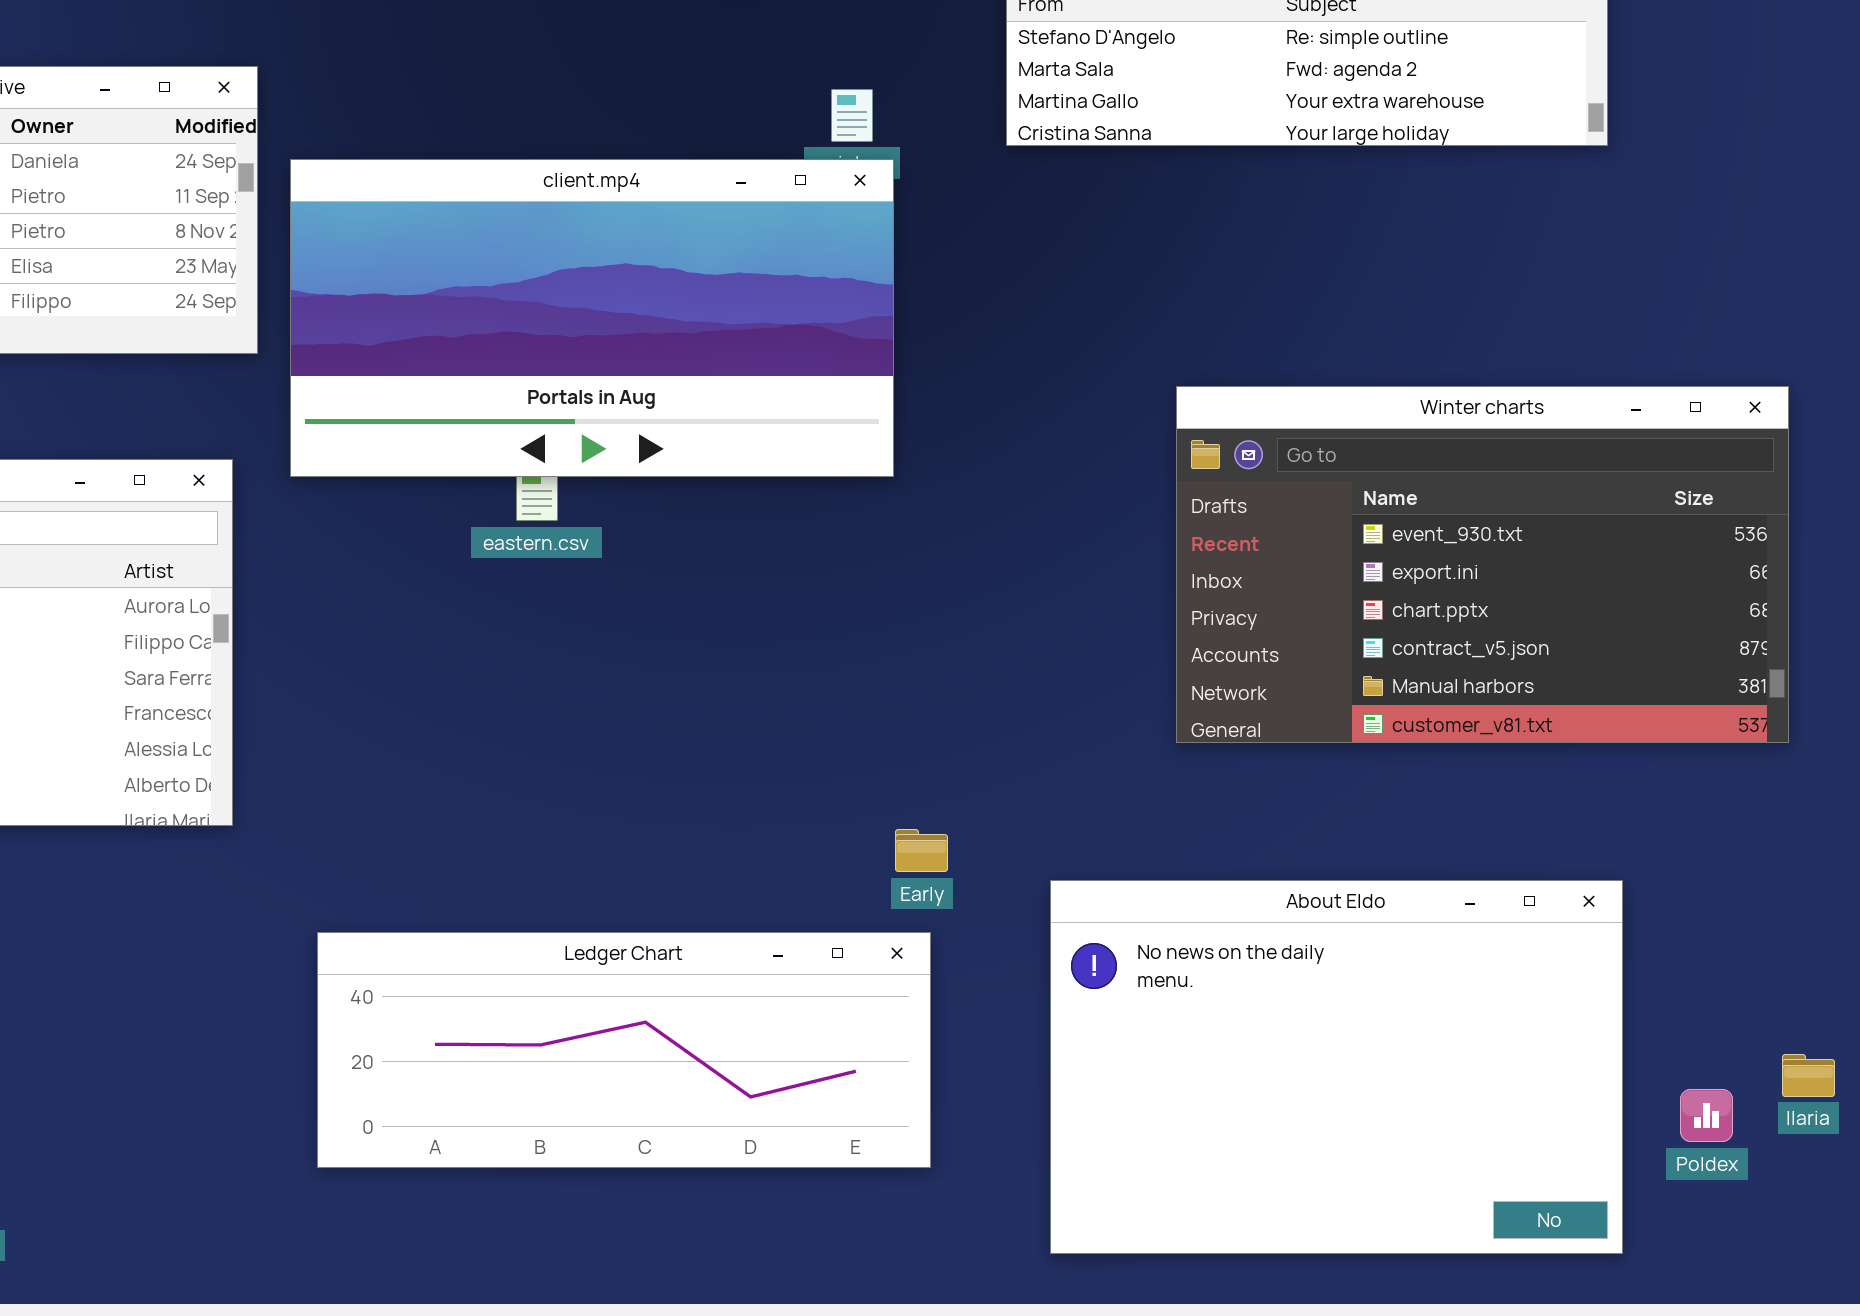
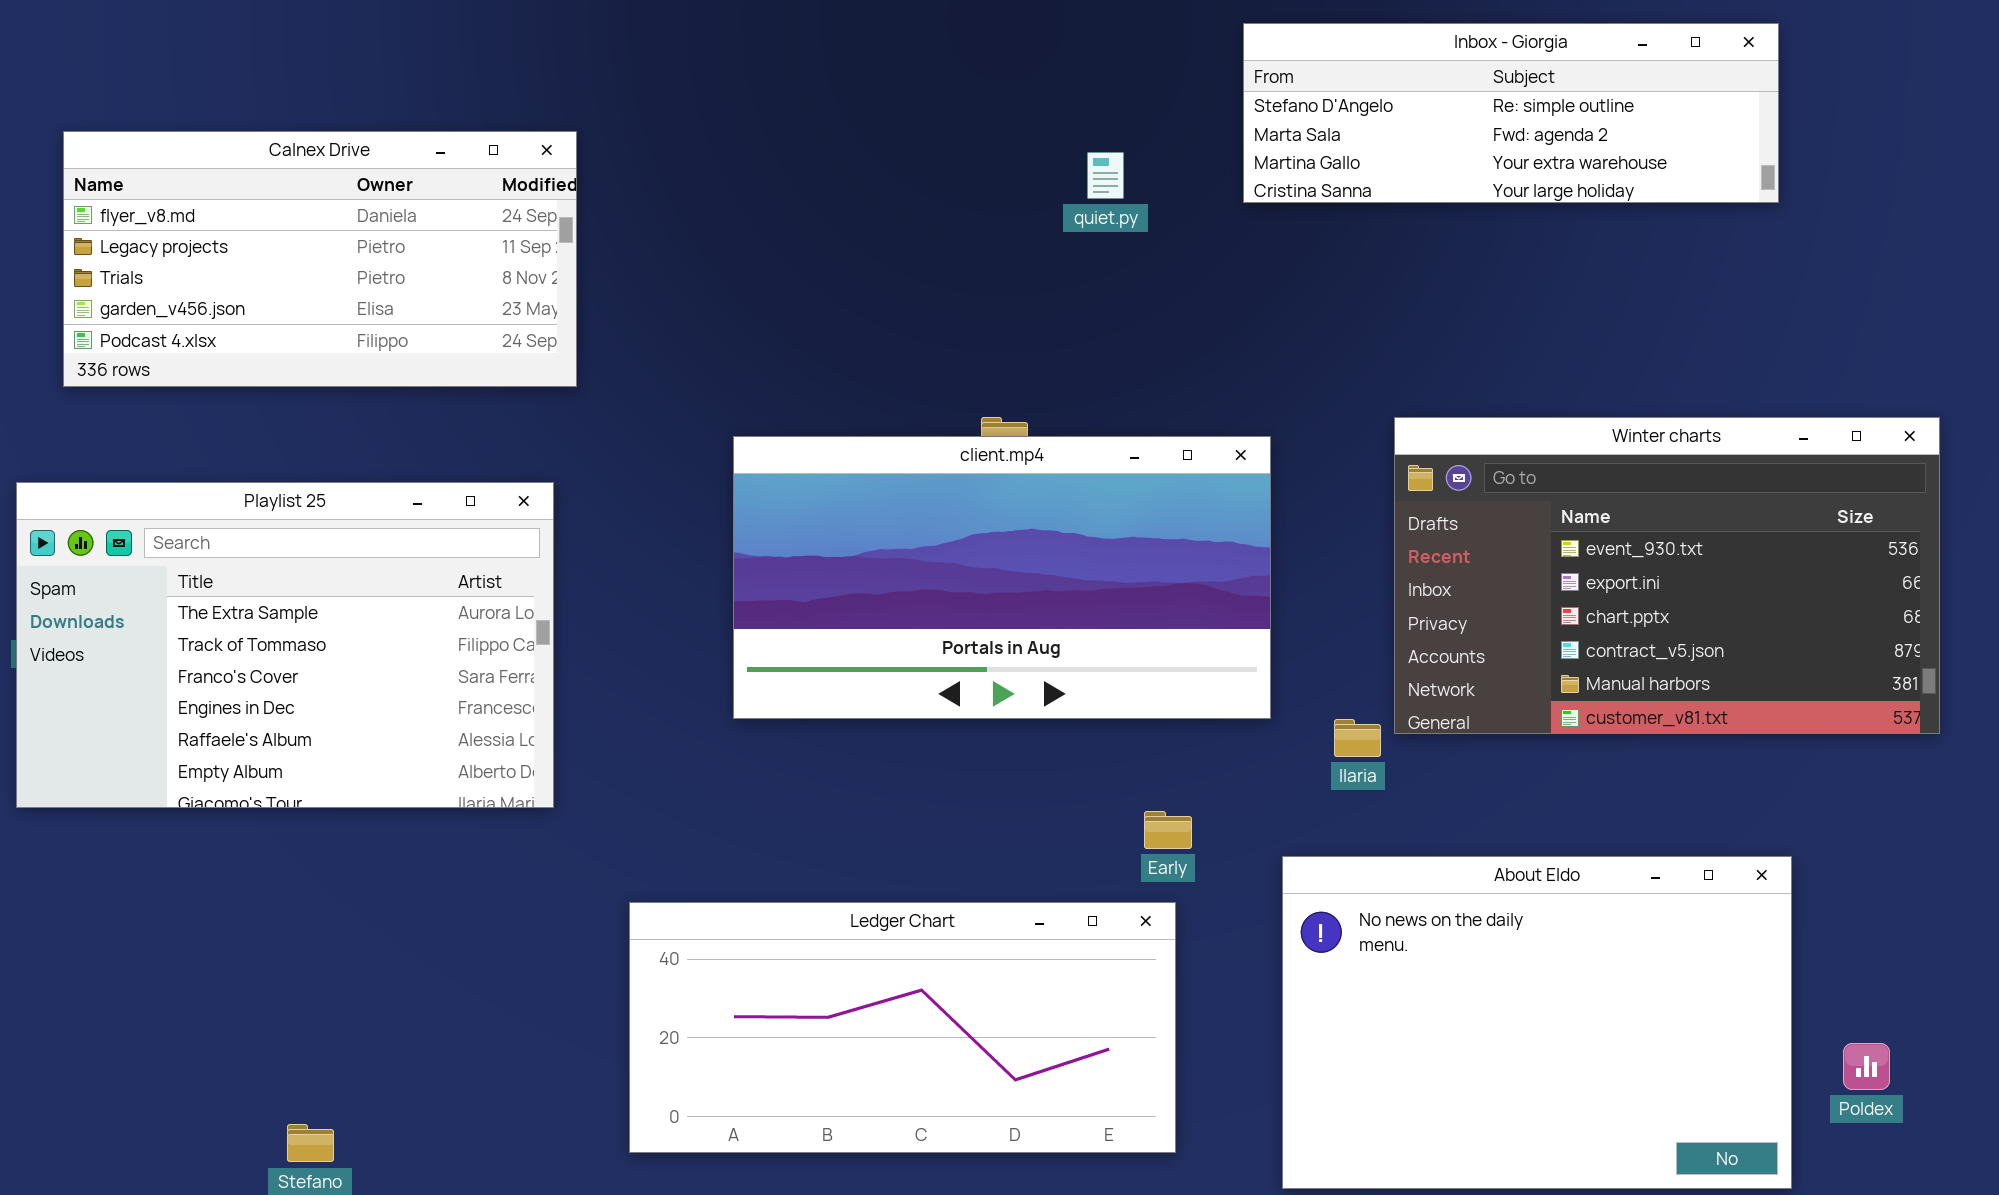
client.mp4: [290,159,894,477] -> [733,436,1271,719], moved
Ledger Chart: [317,932,931,1168] -> [629,902,1176,1153], resized
Ilaria: [1782,1054,1835,1097] -> [1334,719,1381,757], moved

